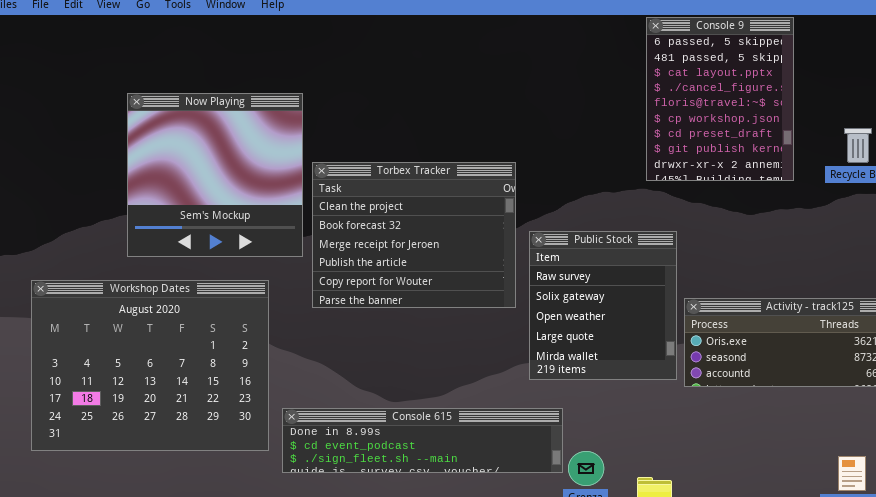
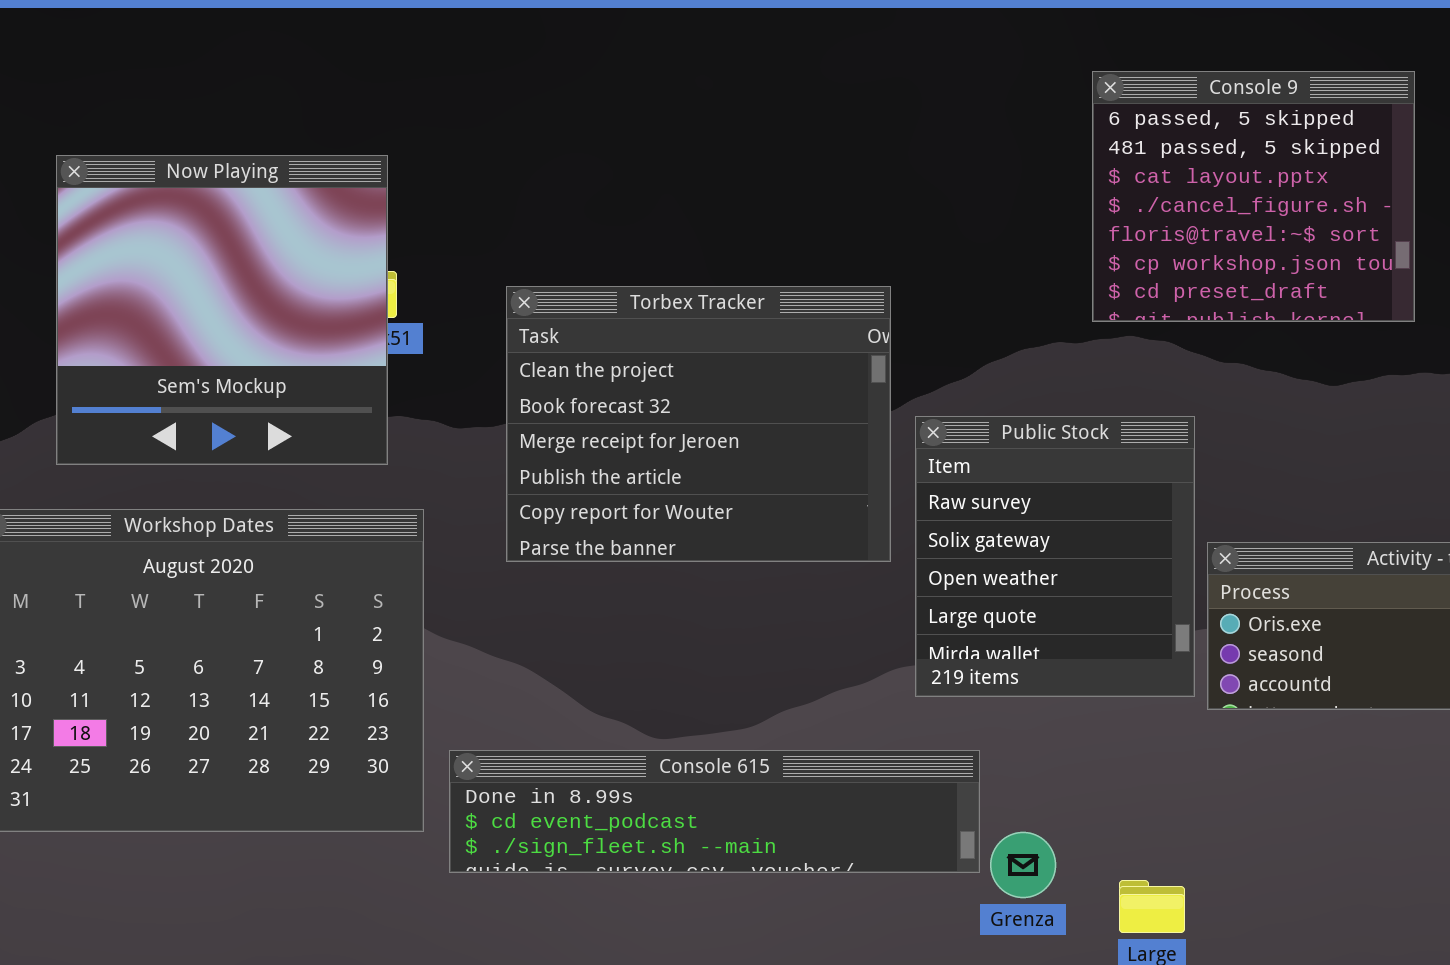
Console 9: [646,17,794,181] -> [1092,71,1415,322], resized
Now Playing: [127,93,303,257] -> [56,155,388,465], moved

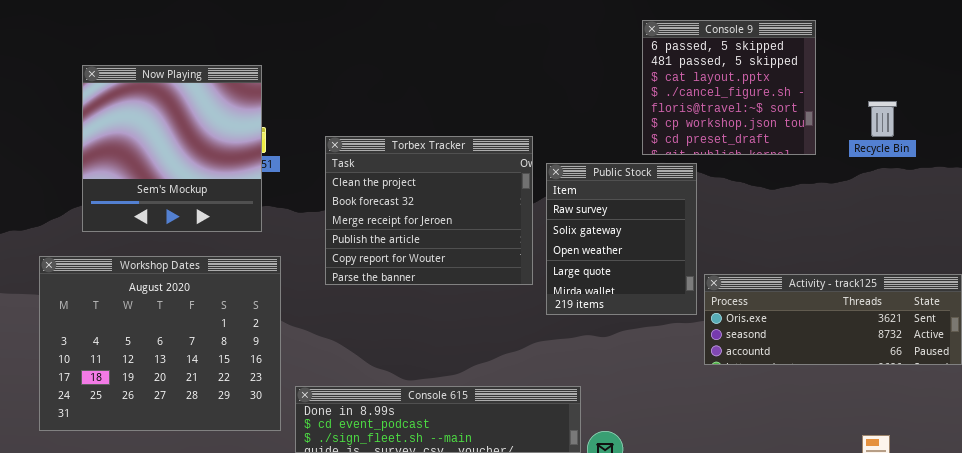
Public Stock: [915,416,1195,697] -> [546,163,697,315], moved

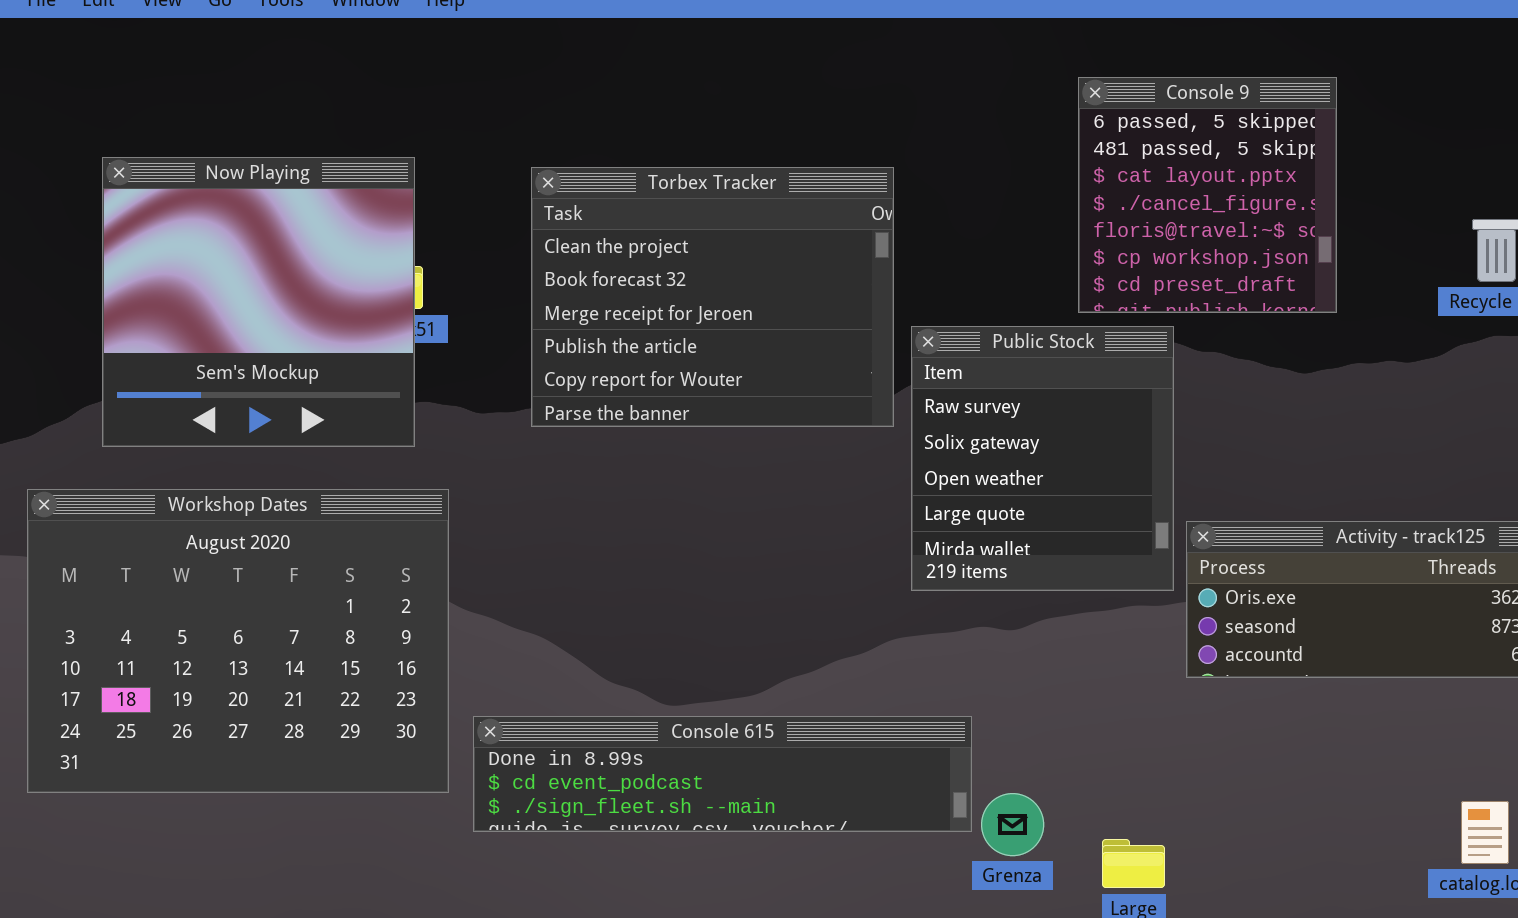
Console 9: [642,20,816,155] -> [1078,77,1337,313], resized
Torbex Tracker: [325,136,533,285] -> [531,167,894,427], moved

